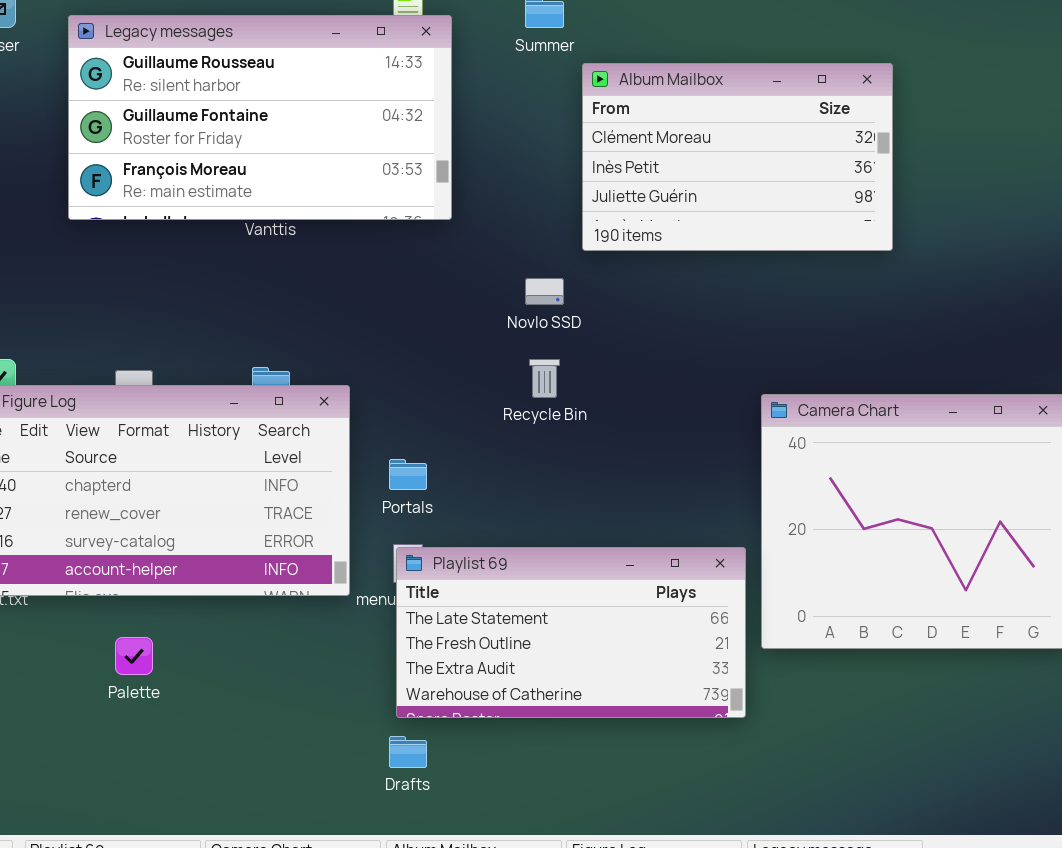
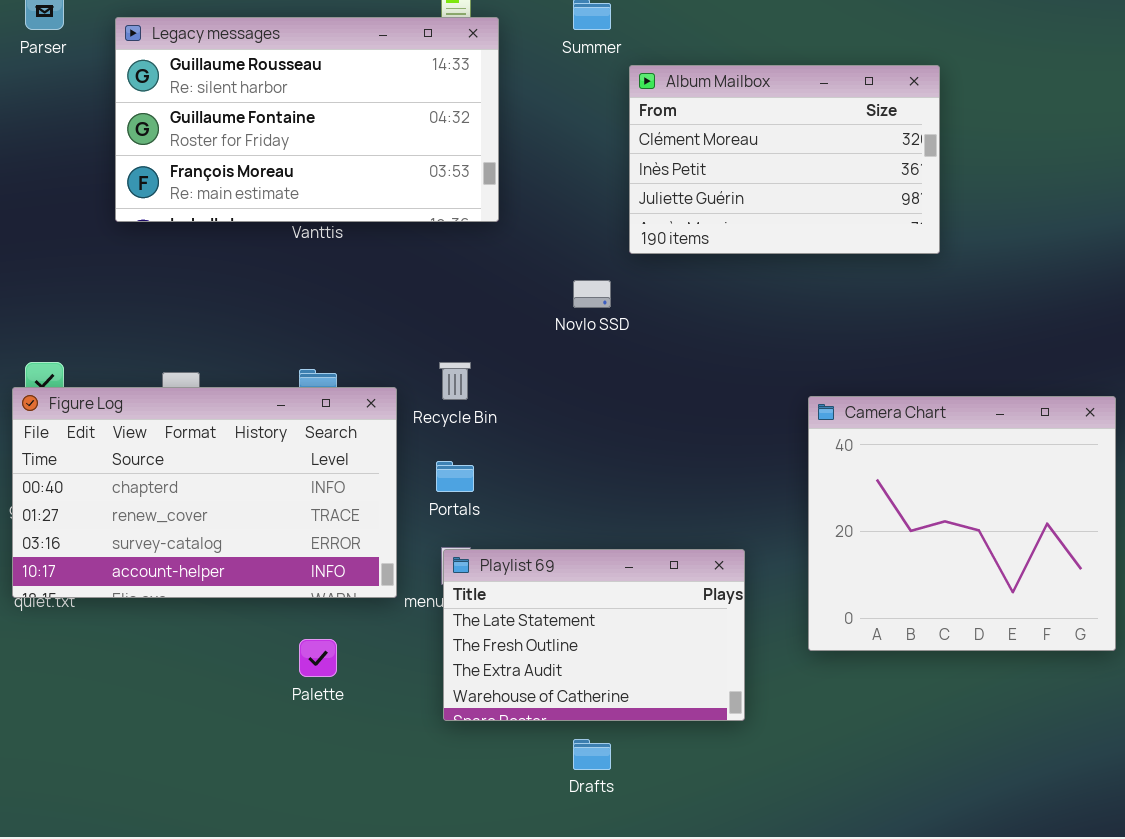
Recycle Bin: [529,359,560,398] -> [439,362,471,400], moved
Playlist 69: [396,547,746,718] -> [443,549,745,721], resized
Palette: [115,637,153,675] -> [299,639,337,677], moved
Drafts: [389,736,427,768] -> [573,739,611,770], moved

